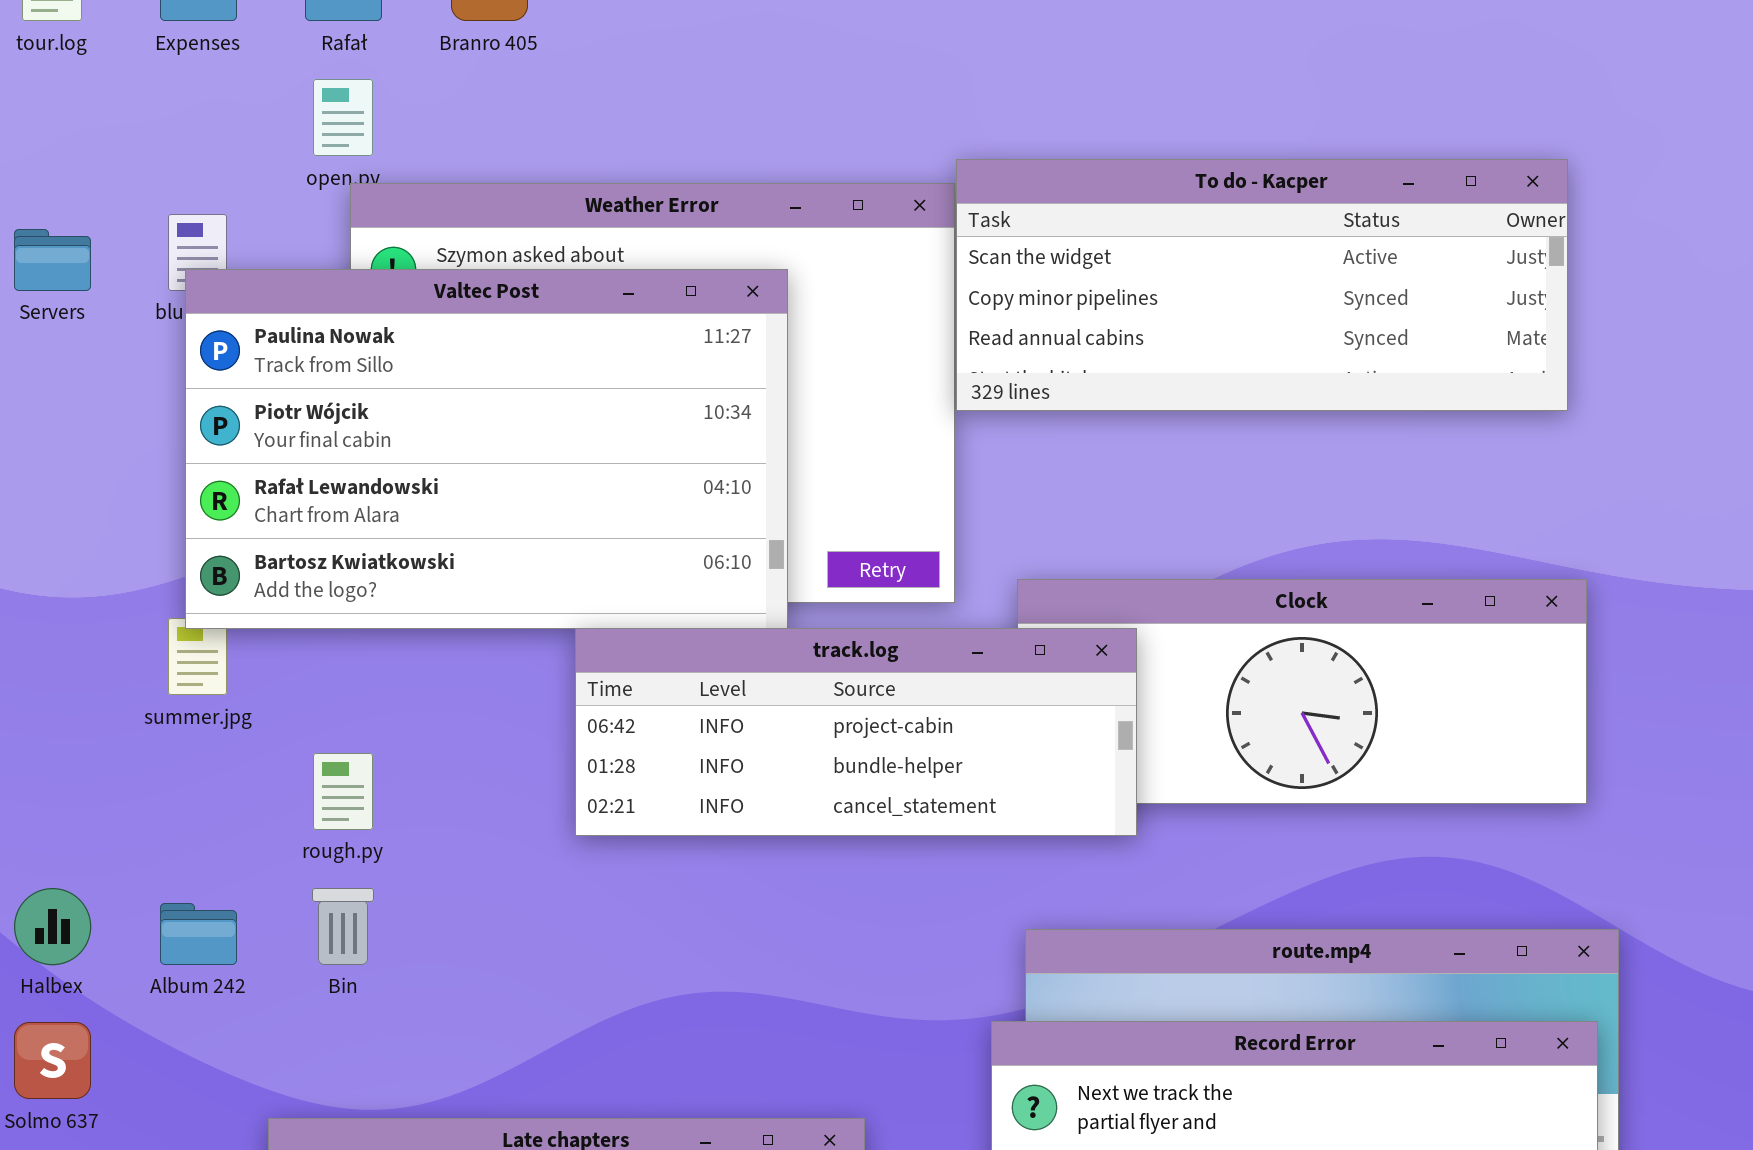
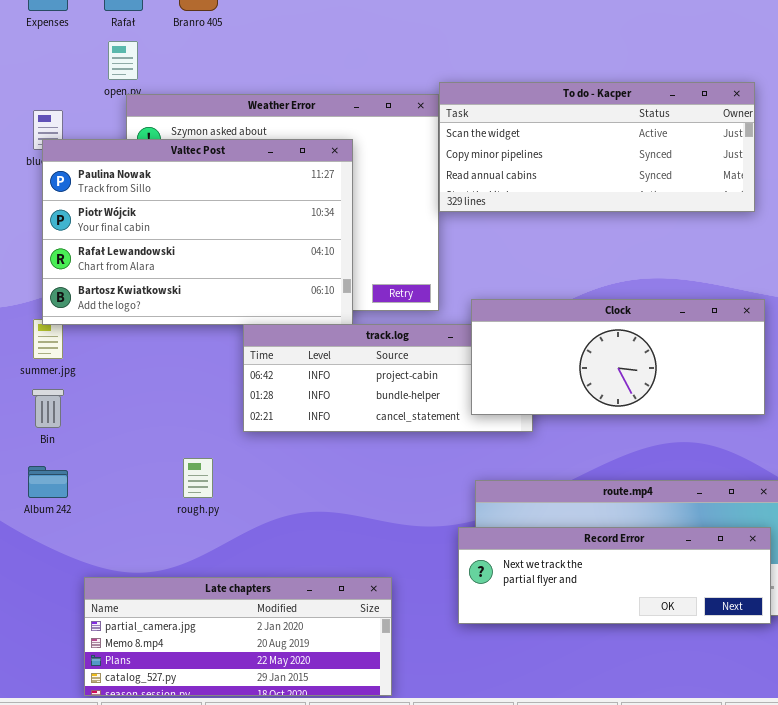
Clock: [1017,579,1587,804] -> [471,299,765,415], raised
rough.py: [313,753,373,830] -> [183,458,213,498], moved
Bin: [312,888,374,965] -> [32,389,64,428], moved

